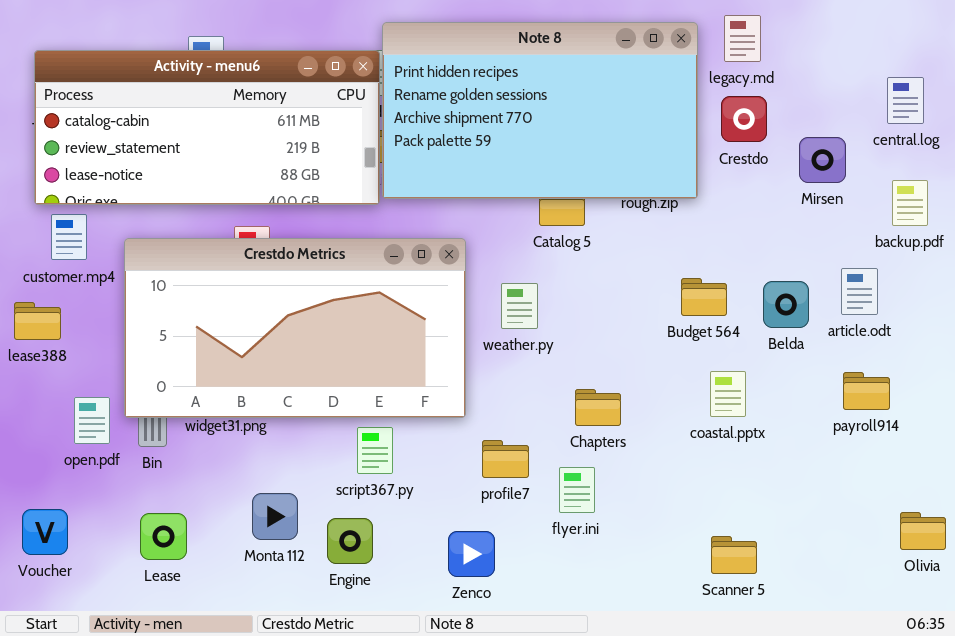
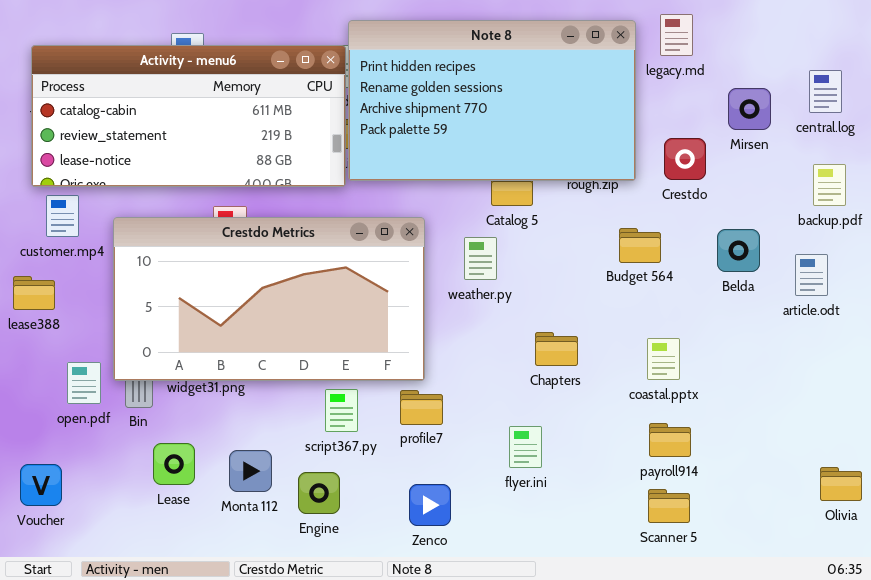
Crestdo: [721,96,767,142] -> [664,138,706,180], moved
Mirsen: [799,137,846,183] -> [728,88,771,130], moved
article.odt: [841,268,878,315] -> [795,254,828,296], moved
Budget 564: [681,278,727,316] -> [619,228,661,263], moved
Belda: [763,281,809,328] -> [717,229,760,272], moved
weather.py: [501,283,538,329] -> [464,237,497,280], moved
payroll914: [843,372,890,410] -> [649,423,691,457], moved
Chapters: [575,389,621,426] -> [535,332,578,366], moved
profile7: [482,440,529,478] -> [400,390,443,425], moved
Lease: [140,513,187,560] -> [153,443,195,485], moved

